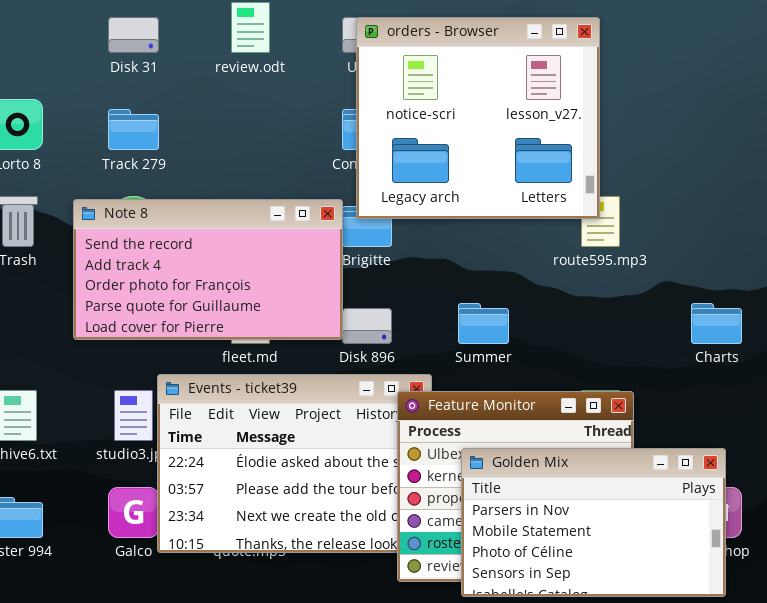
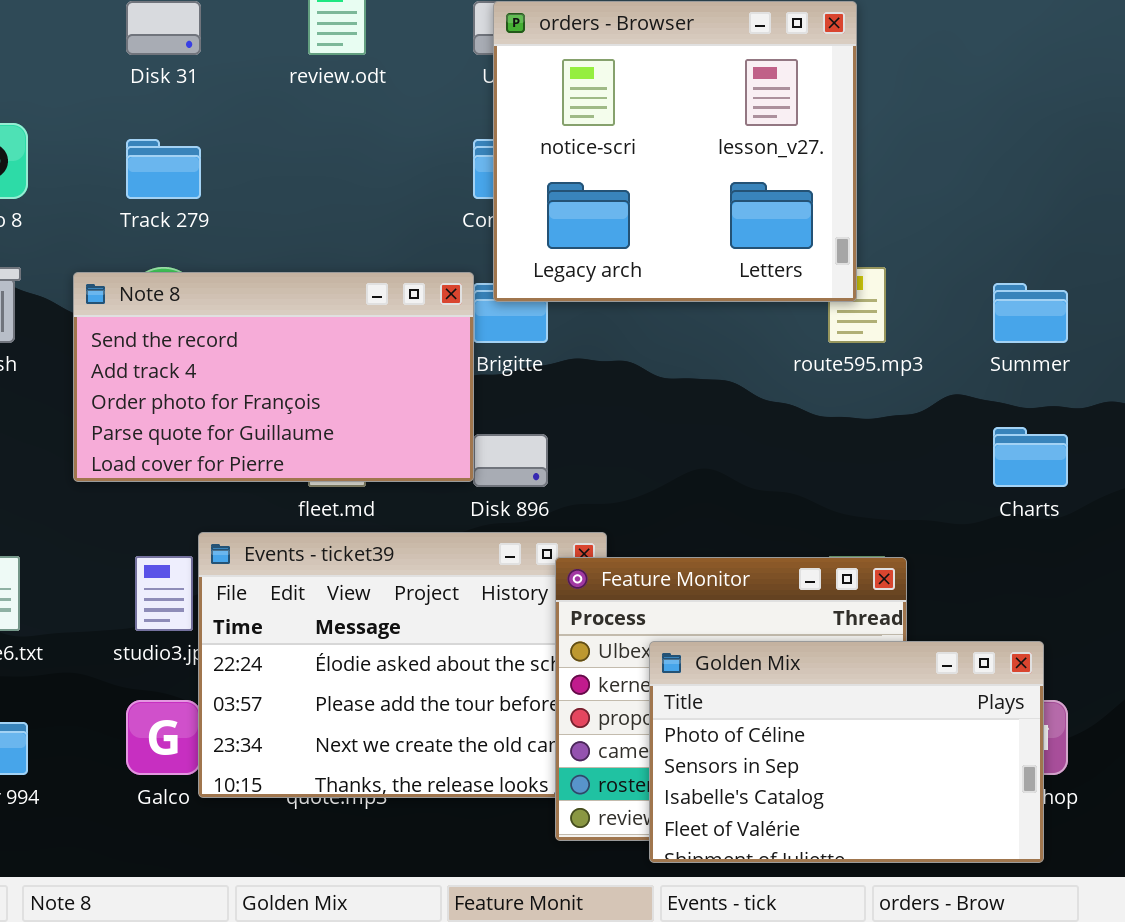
Summer: [458,303,509,344] -> [993,283,1068,343], moved
Golden Mix: [461,448,726,597] -> [649,641,1044,863], scrolled down 2 rows

